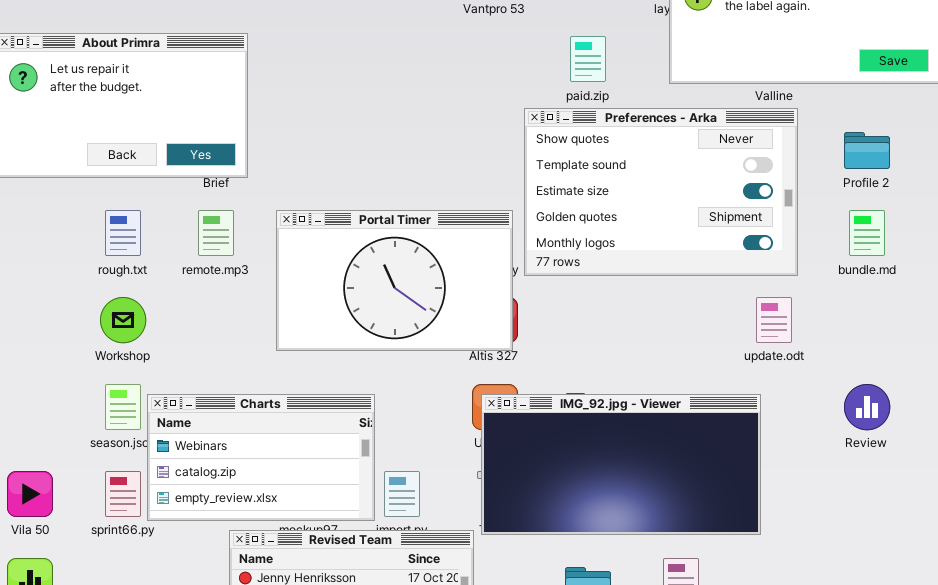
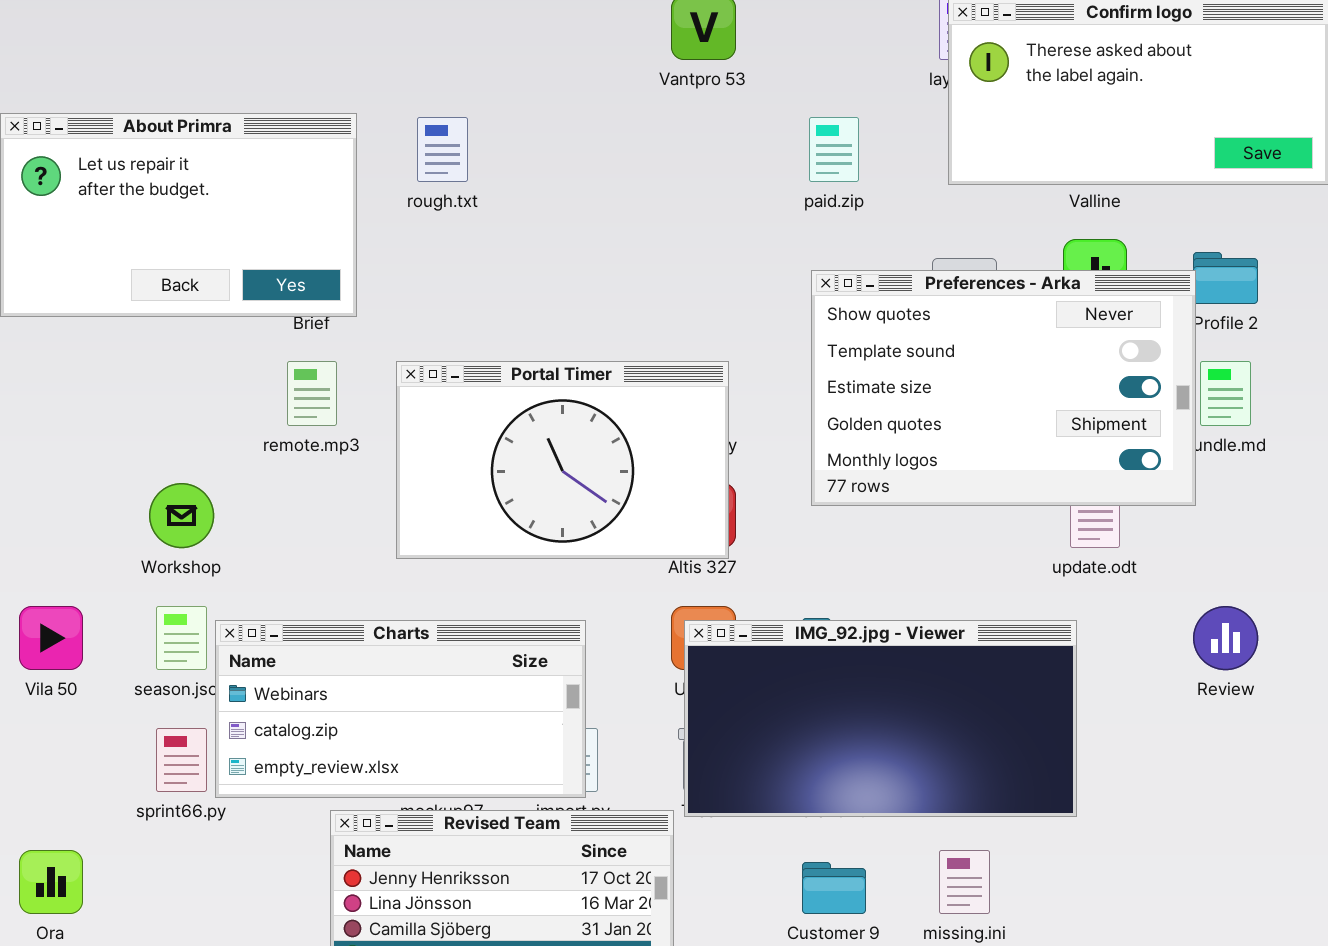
Preferences - Arka: [524,108,798,276] -> [811,270,1196,506], moved
rough.txt: [105,210,141,256] -> [417,117,468,182], moved
Charts: [147,394,375,521] -> [215,620,586,798], resized
Vila 50: [7,471,53,517] -> [19,606,83,670], moved

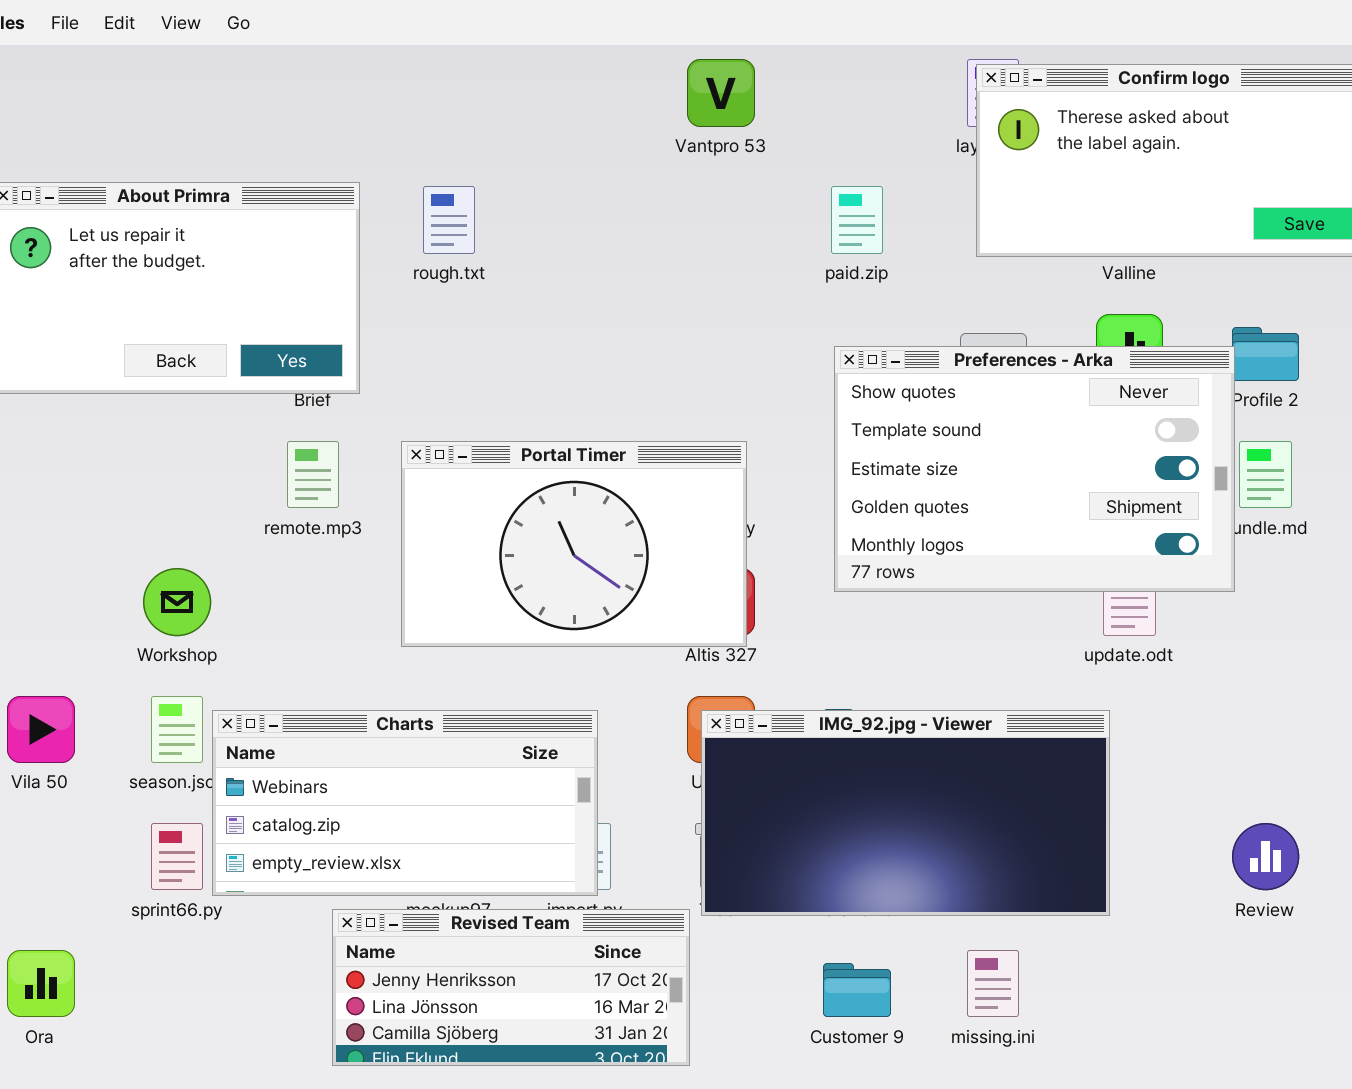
Review: [1193,606,1258,670] -> [1232,823,1299,890], moved

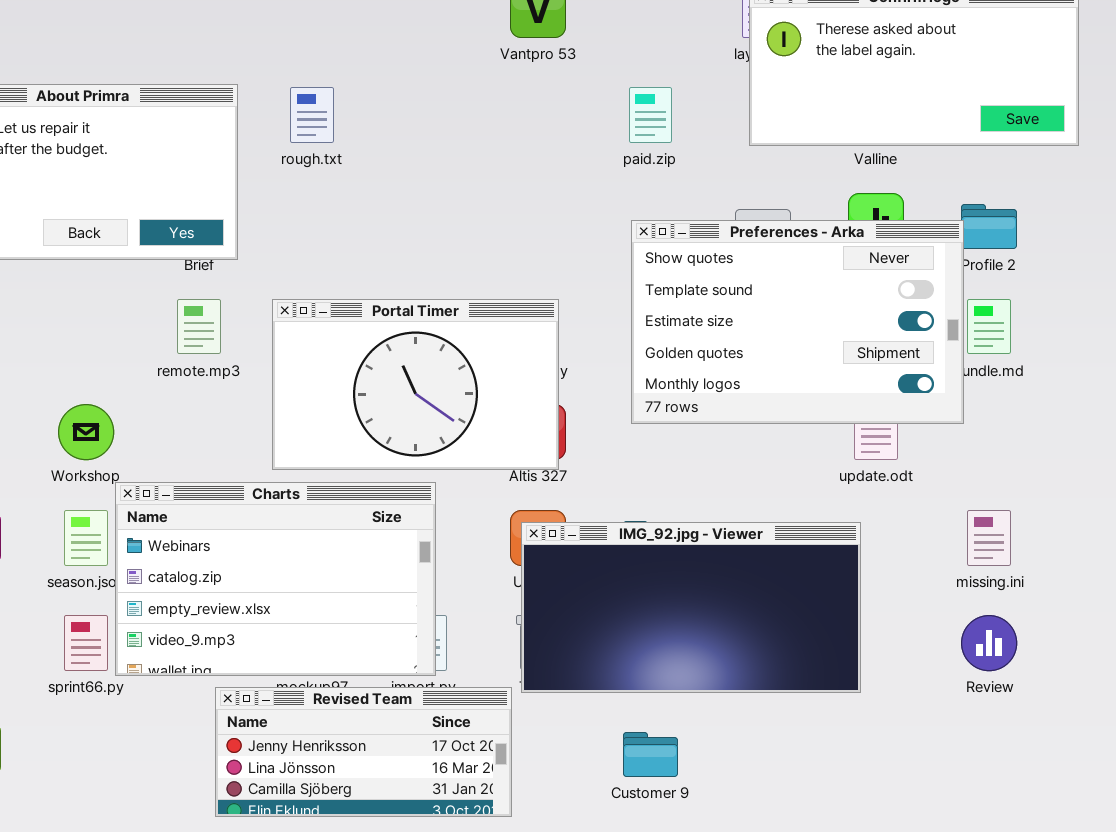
Charts: [212,710,598,896] -> [115,482,436,676], resized
missing.ini: [967,950,1019,1017] -> [967,510,1011,566], moved

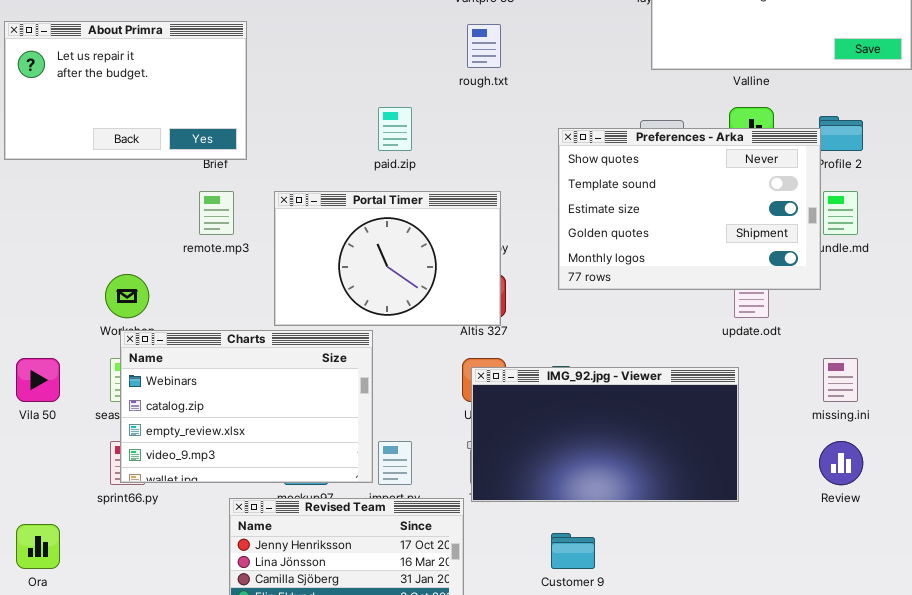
rough.txt: [290,87,334,143] -> [467,24,501,68], moved
paid.zip: [629,87,672,143] -> [378,107,412,151], moved
Charts: [115,482,436,676] -> [120,330,373,483], moved

